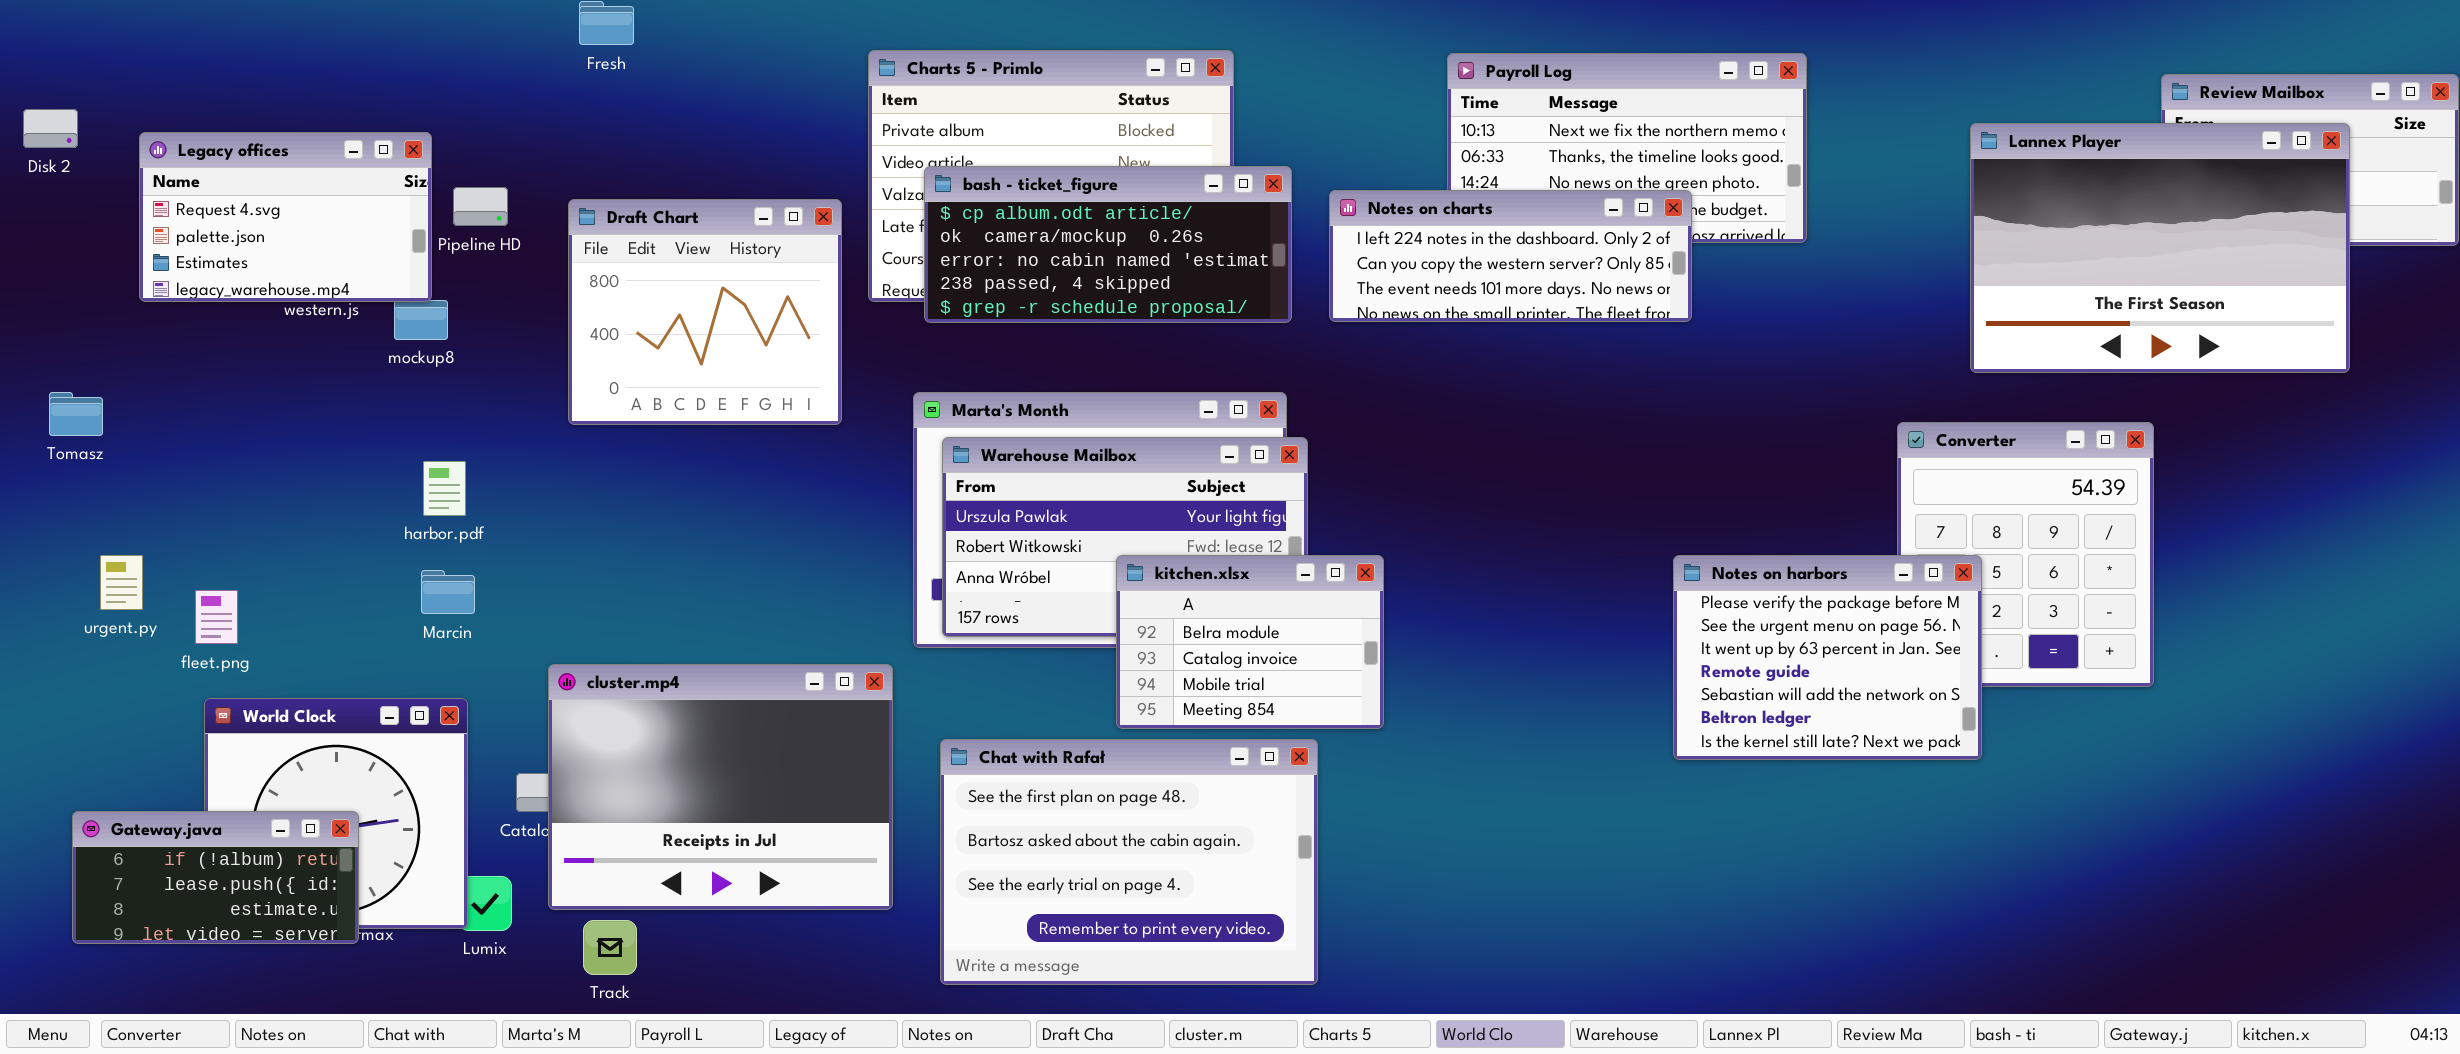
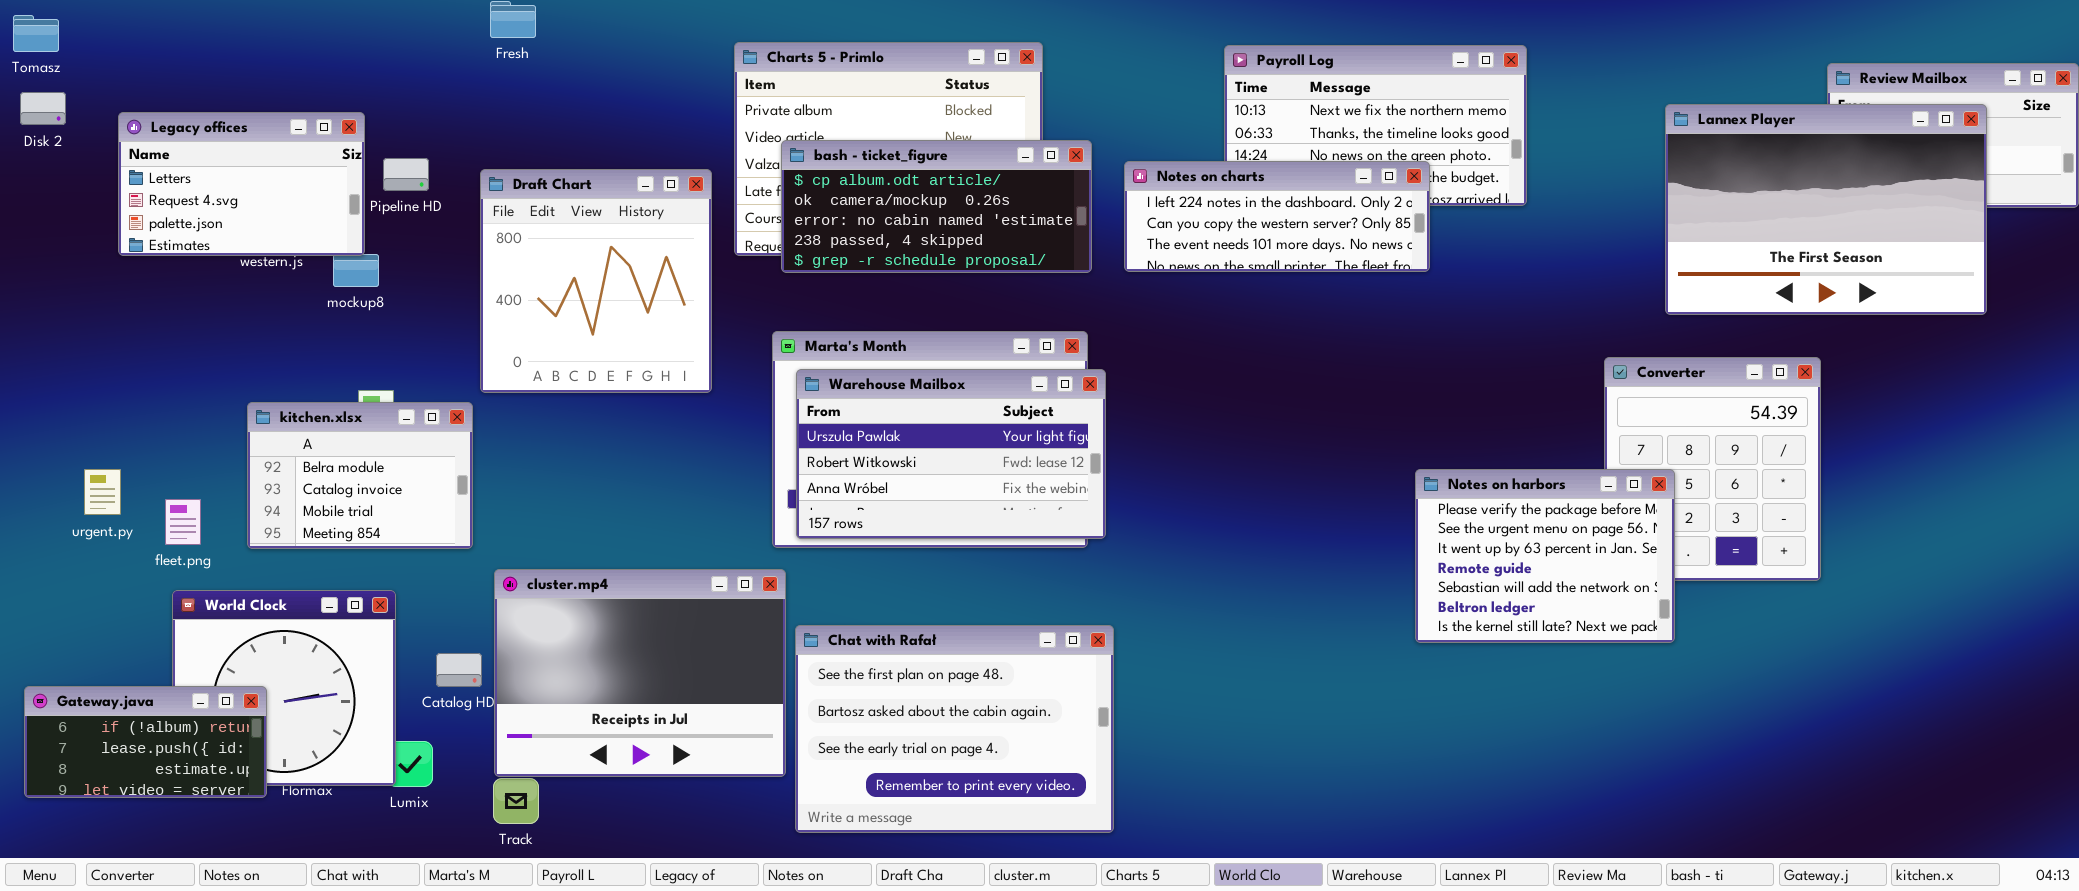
Legacy offices: [139,132,432,302] -> [118,112,365,256], scrolled up 1 row
Draft Chart: [568,199,842,425] -> [480,169,712,393], resized
Tomasz: [49,392,103,436] -> [13,15,59,52], moved
kitchen.xlsx: [1116,555,1384,729] -> [247,402,473,549], moved
cluster.mp4: [548,664,893,910] -> [494,569,786,777], moved
Gateway.java: [72,811,359,944] -> [24,686,267,798], moved

